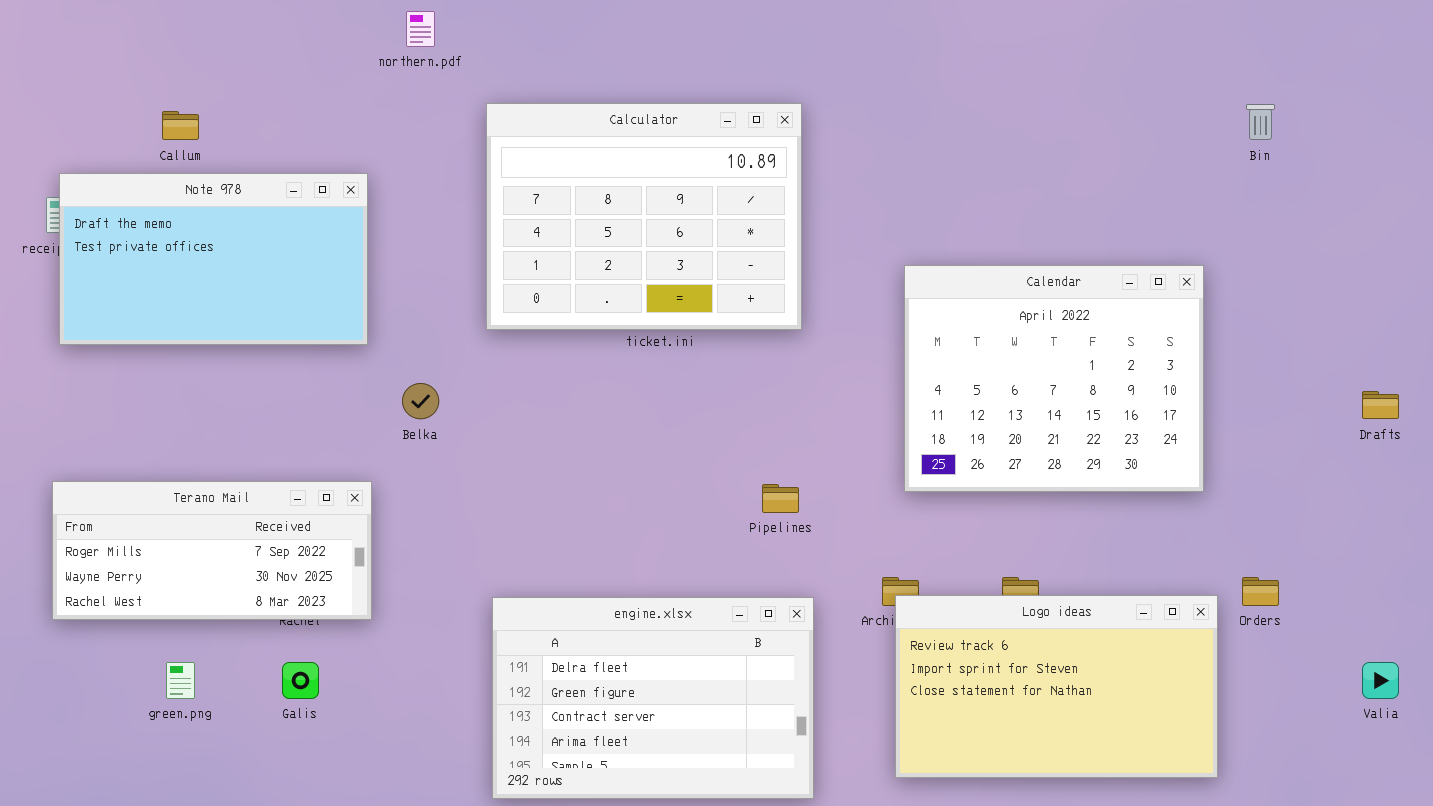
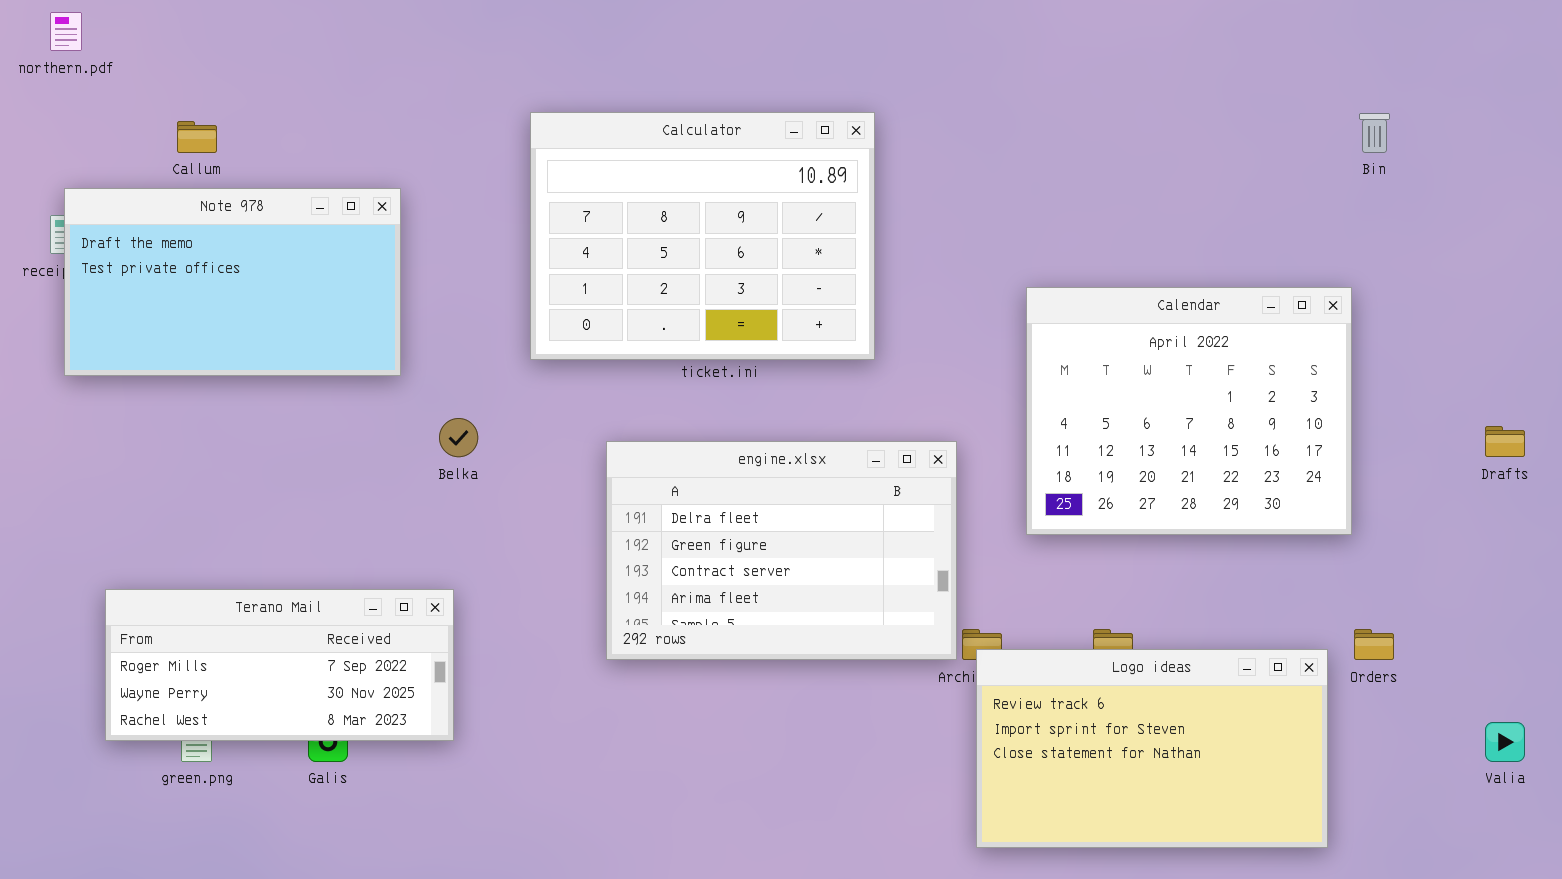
northern.pdf: [406,11,435,47] -> [50,12,82,51], moved
Calendar: [904,265,1204,492] -> [1026,287,1352,535], moved
Terano Mail: [52,481,372,620] -> [105,589,454,741], moved
engine.xlsx: [492,597,814,799] -> [606,441,957,660], moved

